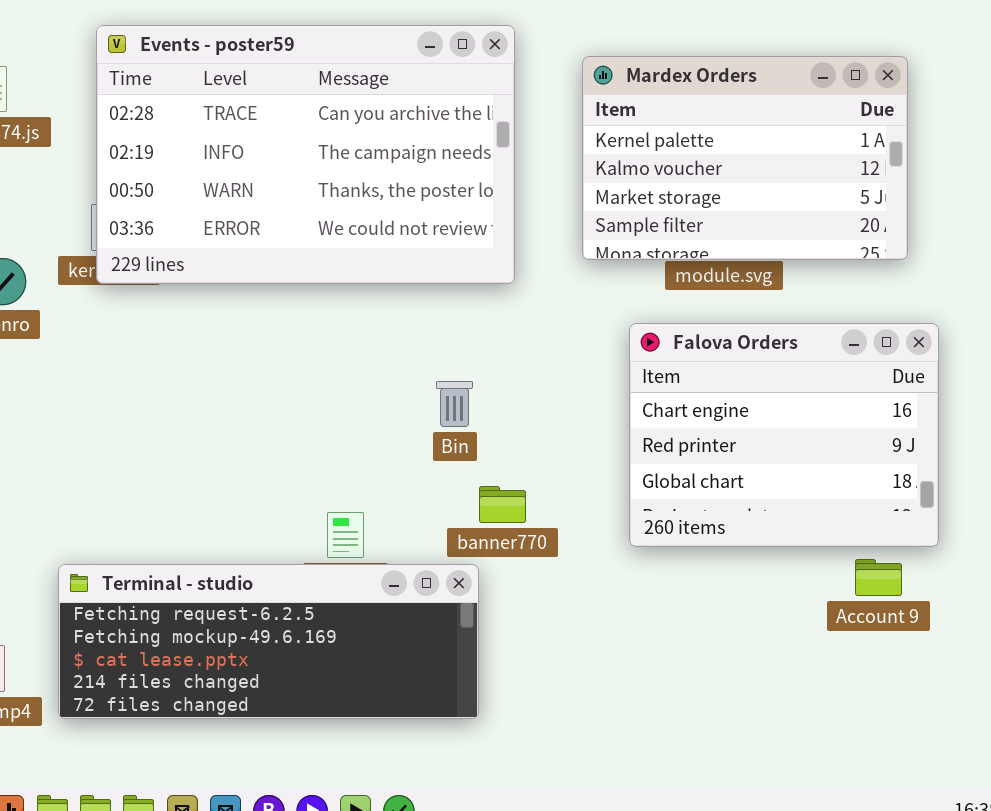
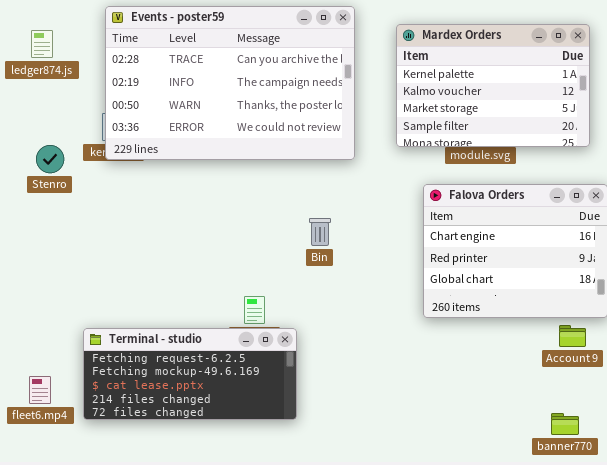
banner770: [479,486,526,523] -> [551,413,579,435], moved
Terminal - studio: [58,564,479,719] -> [83,328,297,420], resized

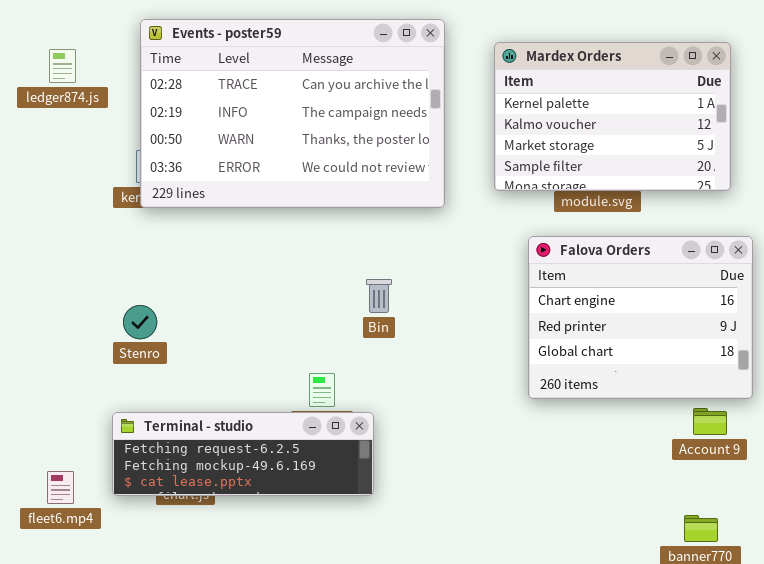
Stenro: [36,145,64,173] -> [123,305,157,339], moved
Bin: [309,218,331,246] -> [366,279,392,313], moved
Terminal - studio: [83,328,297,420] -> [112,412,374,496], resized

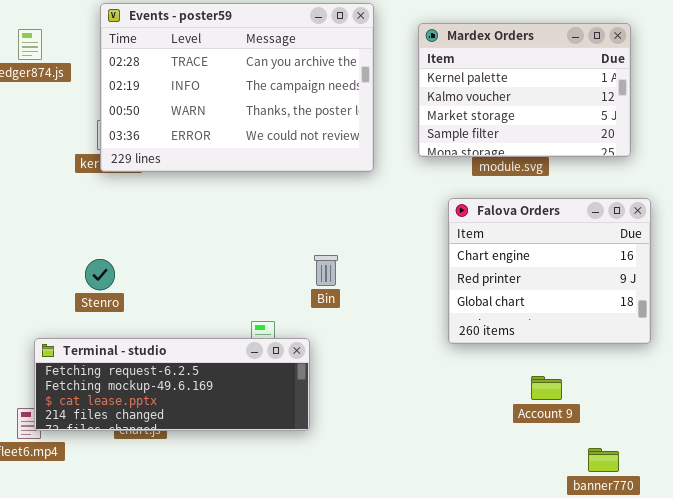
Bin: [366,279,392,313] -> [314,255,338,286], moved
Account 9: [693,408,727,435] -> [531,376,562,400], moved
Terminal - studio: [112,412,374,496] -> [34,338,310,431], resized

